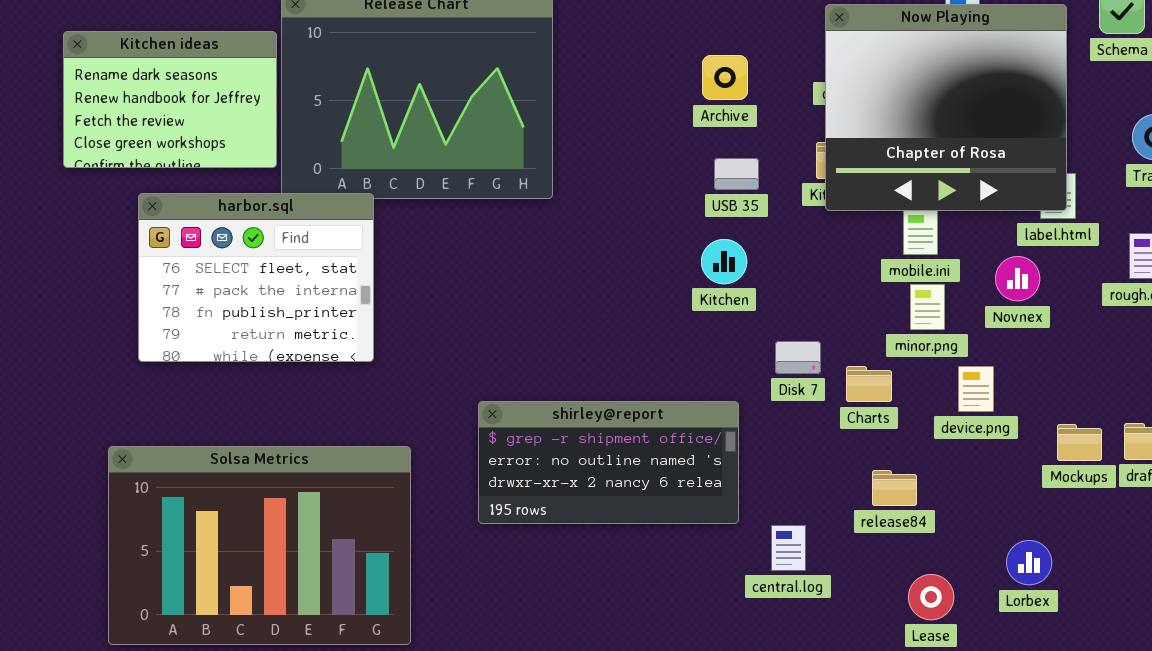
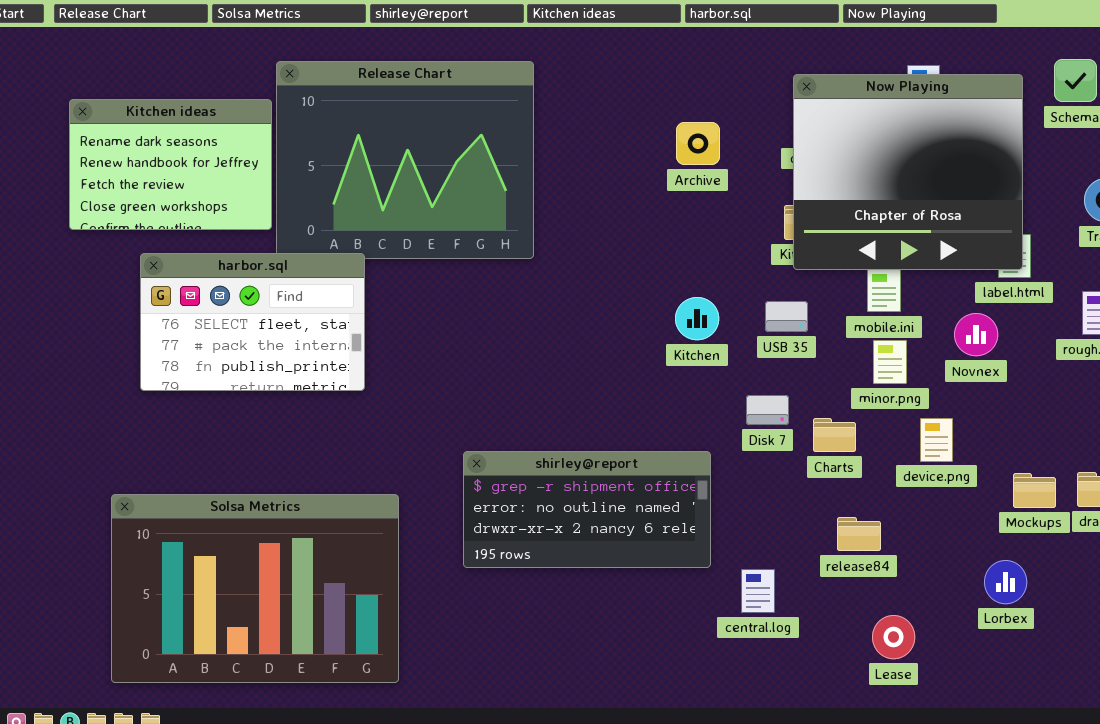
USB 35: [714,158,759,190] -> [765,301,808,332], moved
harbor.sql: [138,193,374,362] -> [140,253,365,391], resized
Lorbex: [1006,540,1052,585] -> [984,560,1027,604], moved

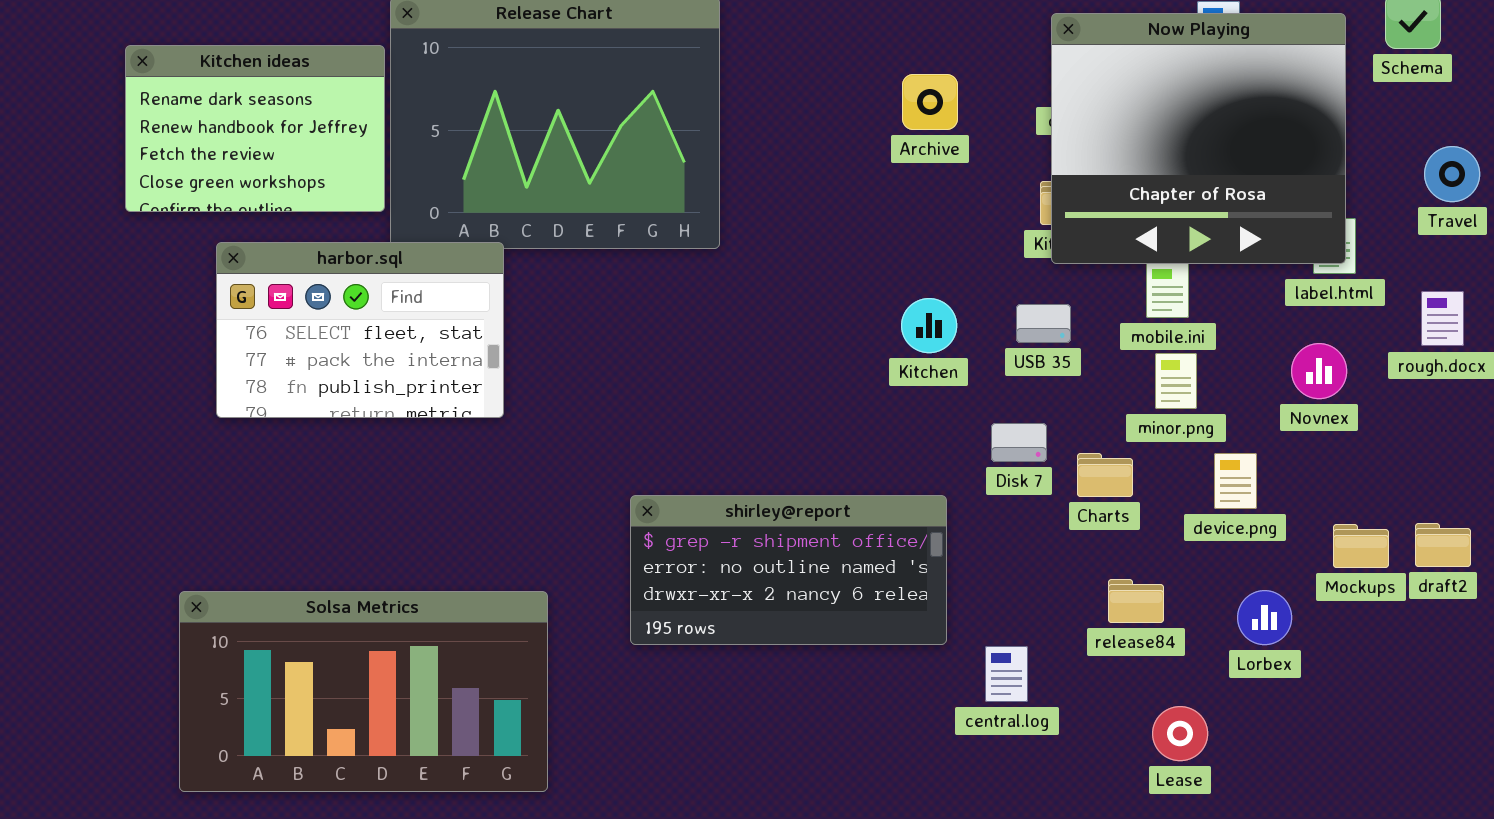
Novnex: [954,313,998,356] -> [1291,343,1347,399], moved
Solsa Metrics: [111,494,399,683] -> [179,591,548,792], resized
Lorbex: [984,560,1027,604] -> [1237,590,1292,645], moved

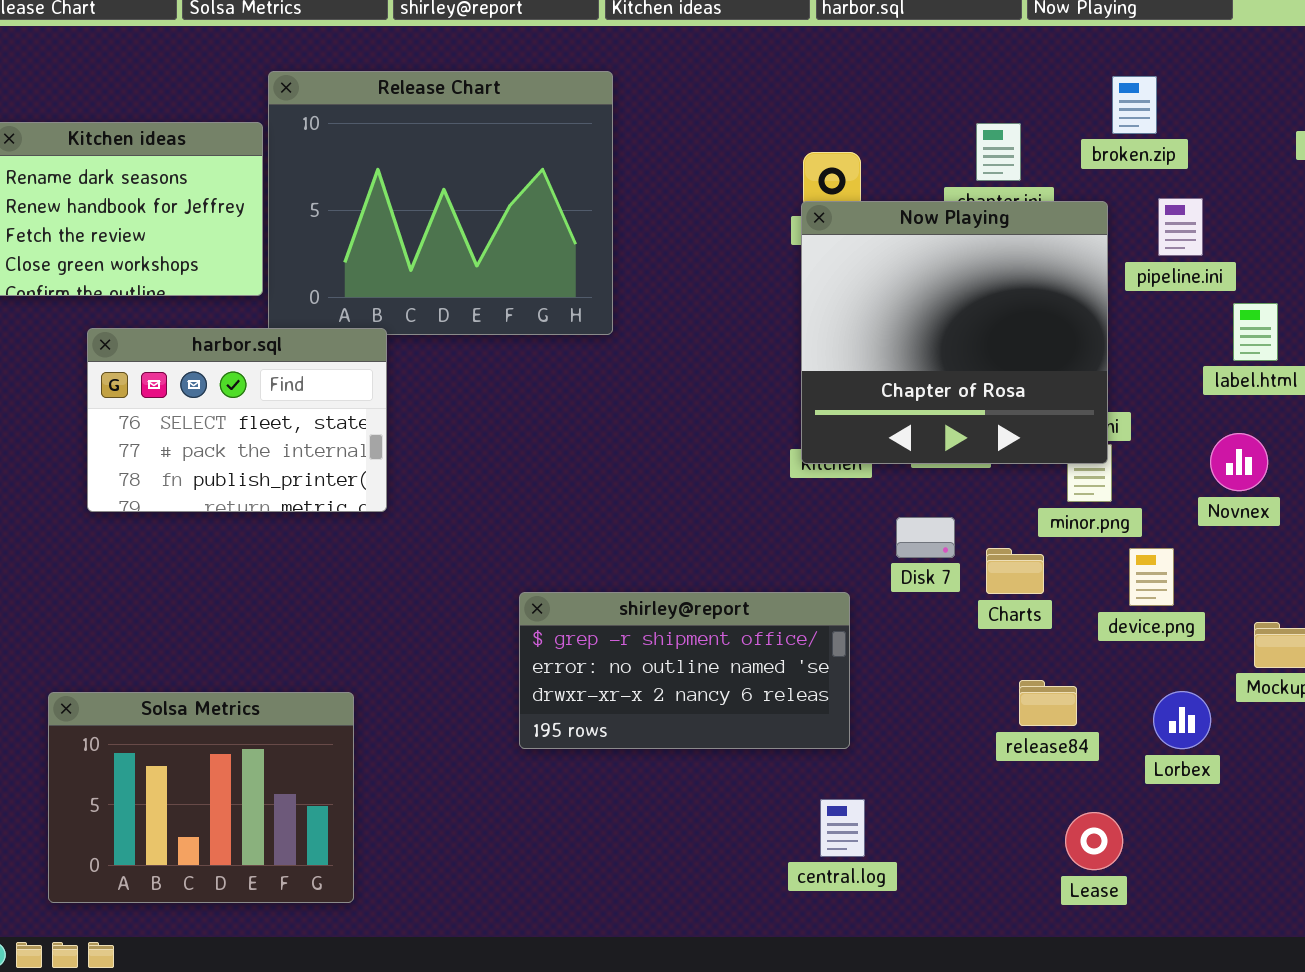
Now Playing: [1051,13,1346,264] -> [801,201,1108,464], moved
Solsa Metrics: [179,591,548,792] -> [48,692,354,903], resized
central.log: [985,646,1028,702] -> [820,799,865,857], moved

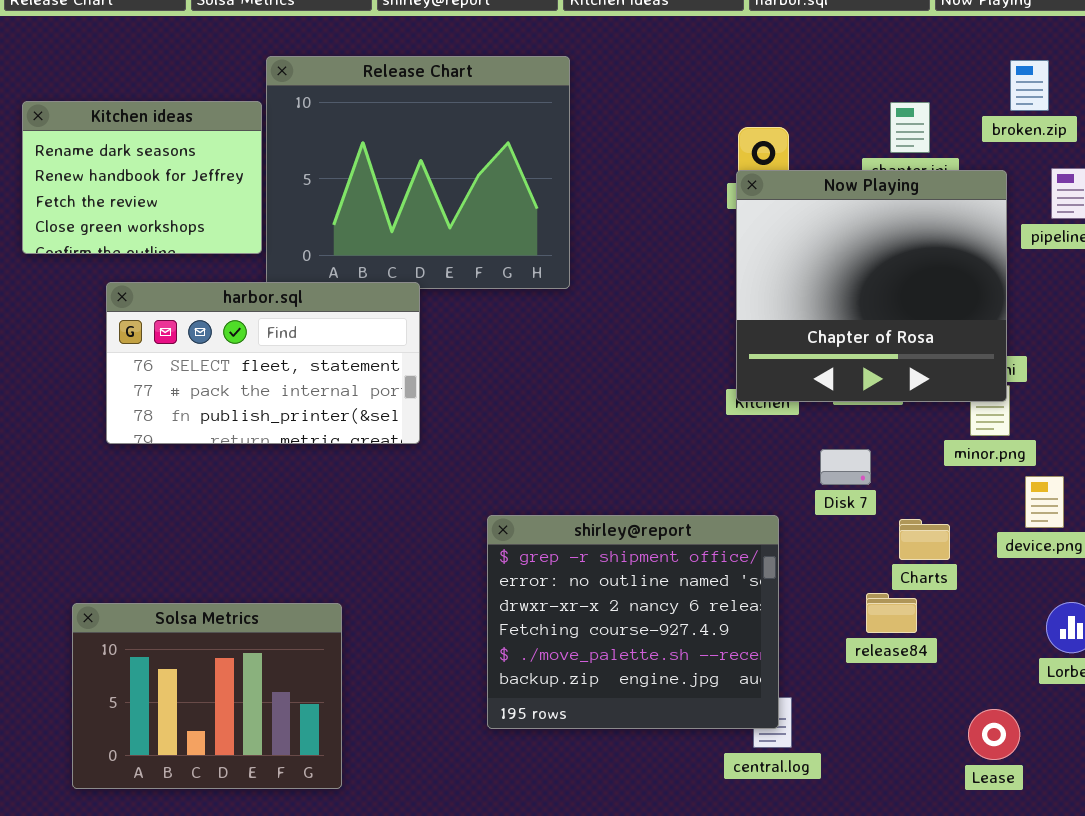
harbor.sql: [87,328,387,512] -> [106,282,420,444], resized
Charts: [986,548,1044,594] -> [899,519,950,560], moved
shirley@report: [519,592,850,749] -> [487,515,779,729], resized
release84: [1019,680,1077,726] -> [866,593,917,633], moved

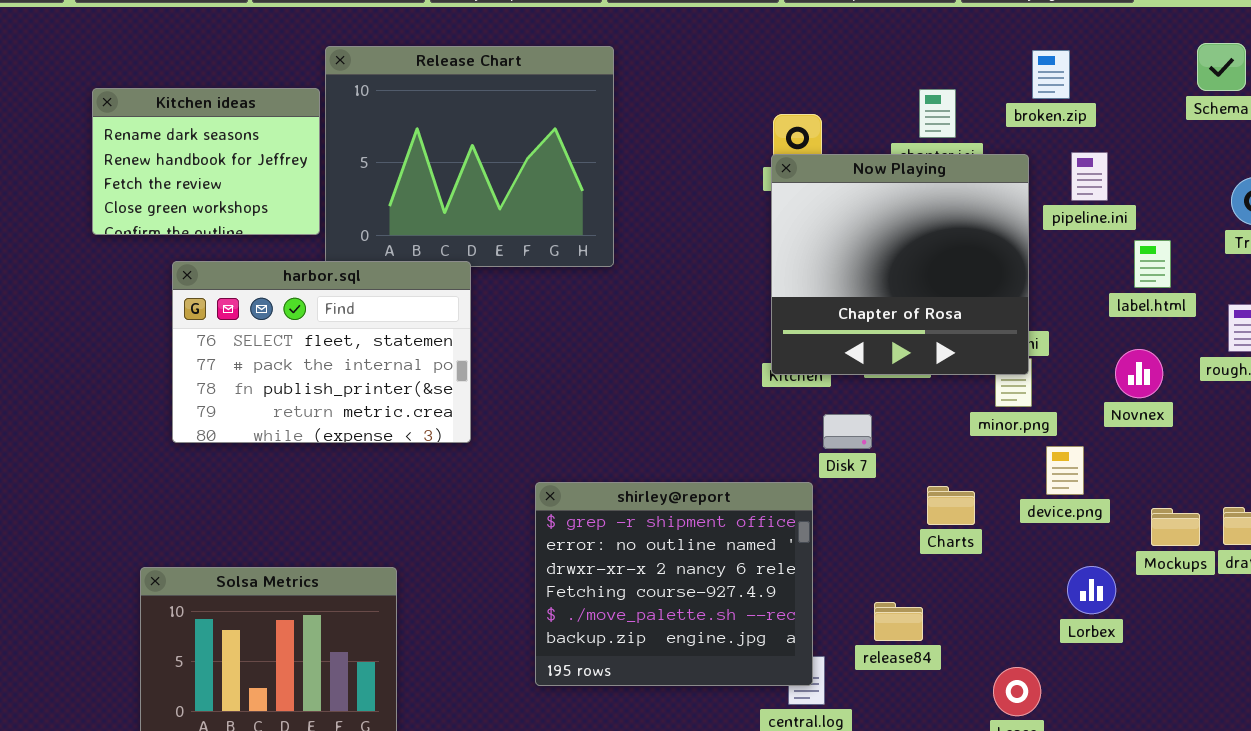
harbor.sql: [106,282,420,444] -> [172,261,471,443], resized
Disk 7: [820,449,871,485] -> [823,414,872,449], moved
release84: [866,593,917,633] -> [874,602,923,641], moved

